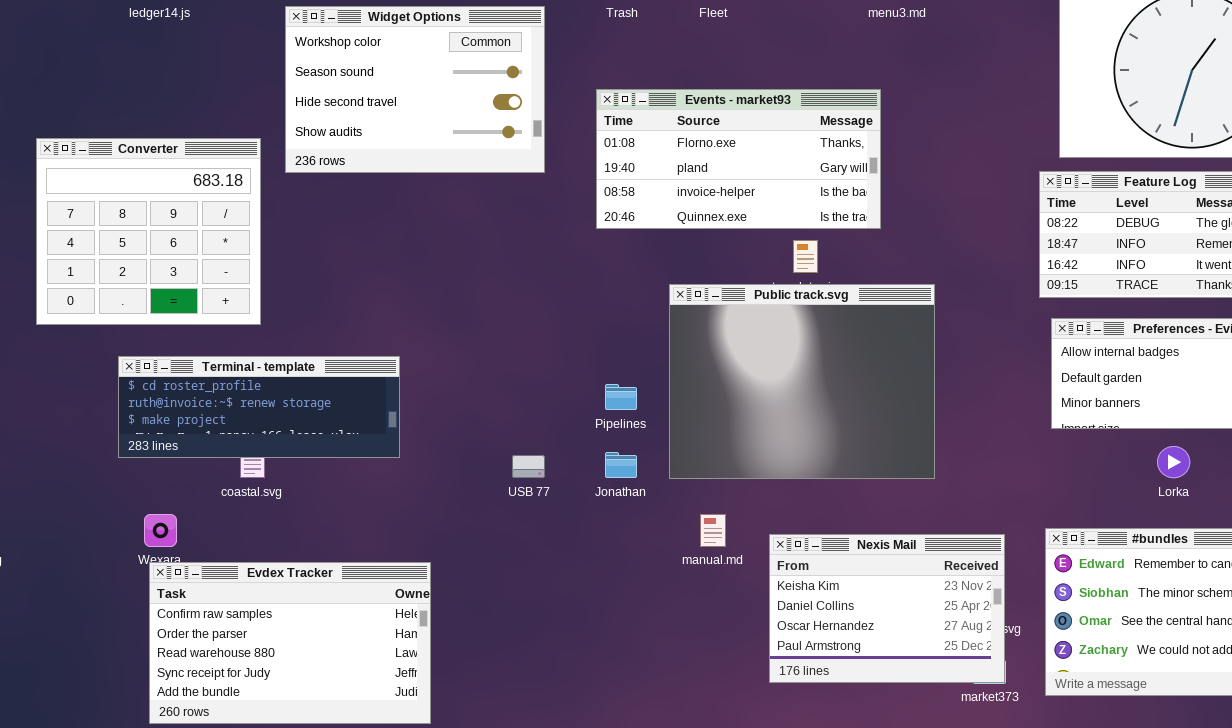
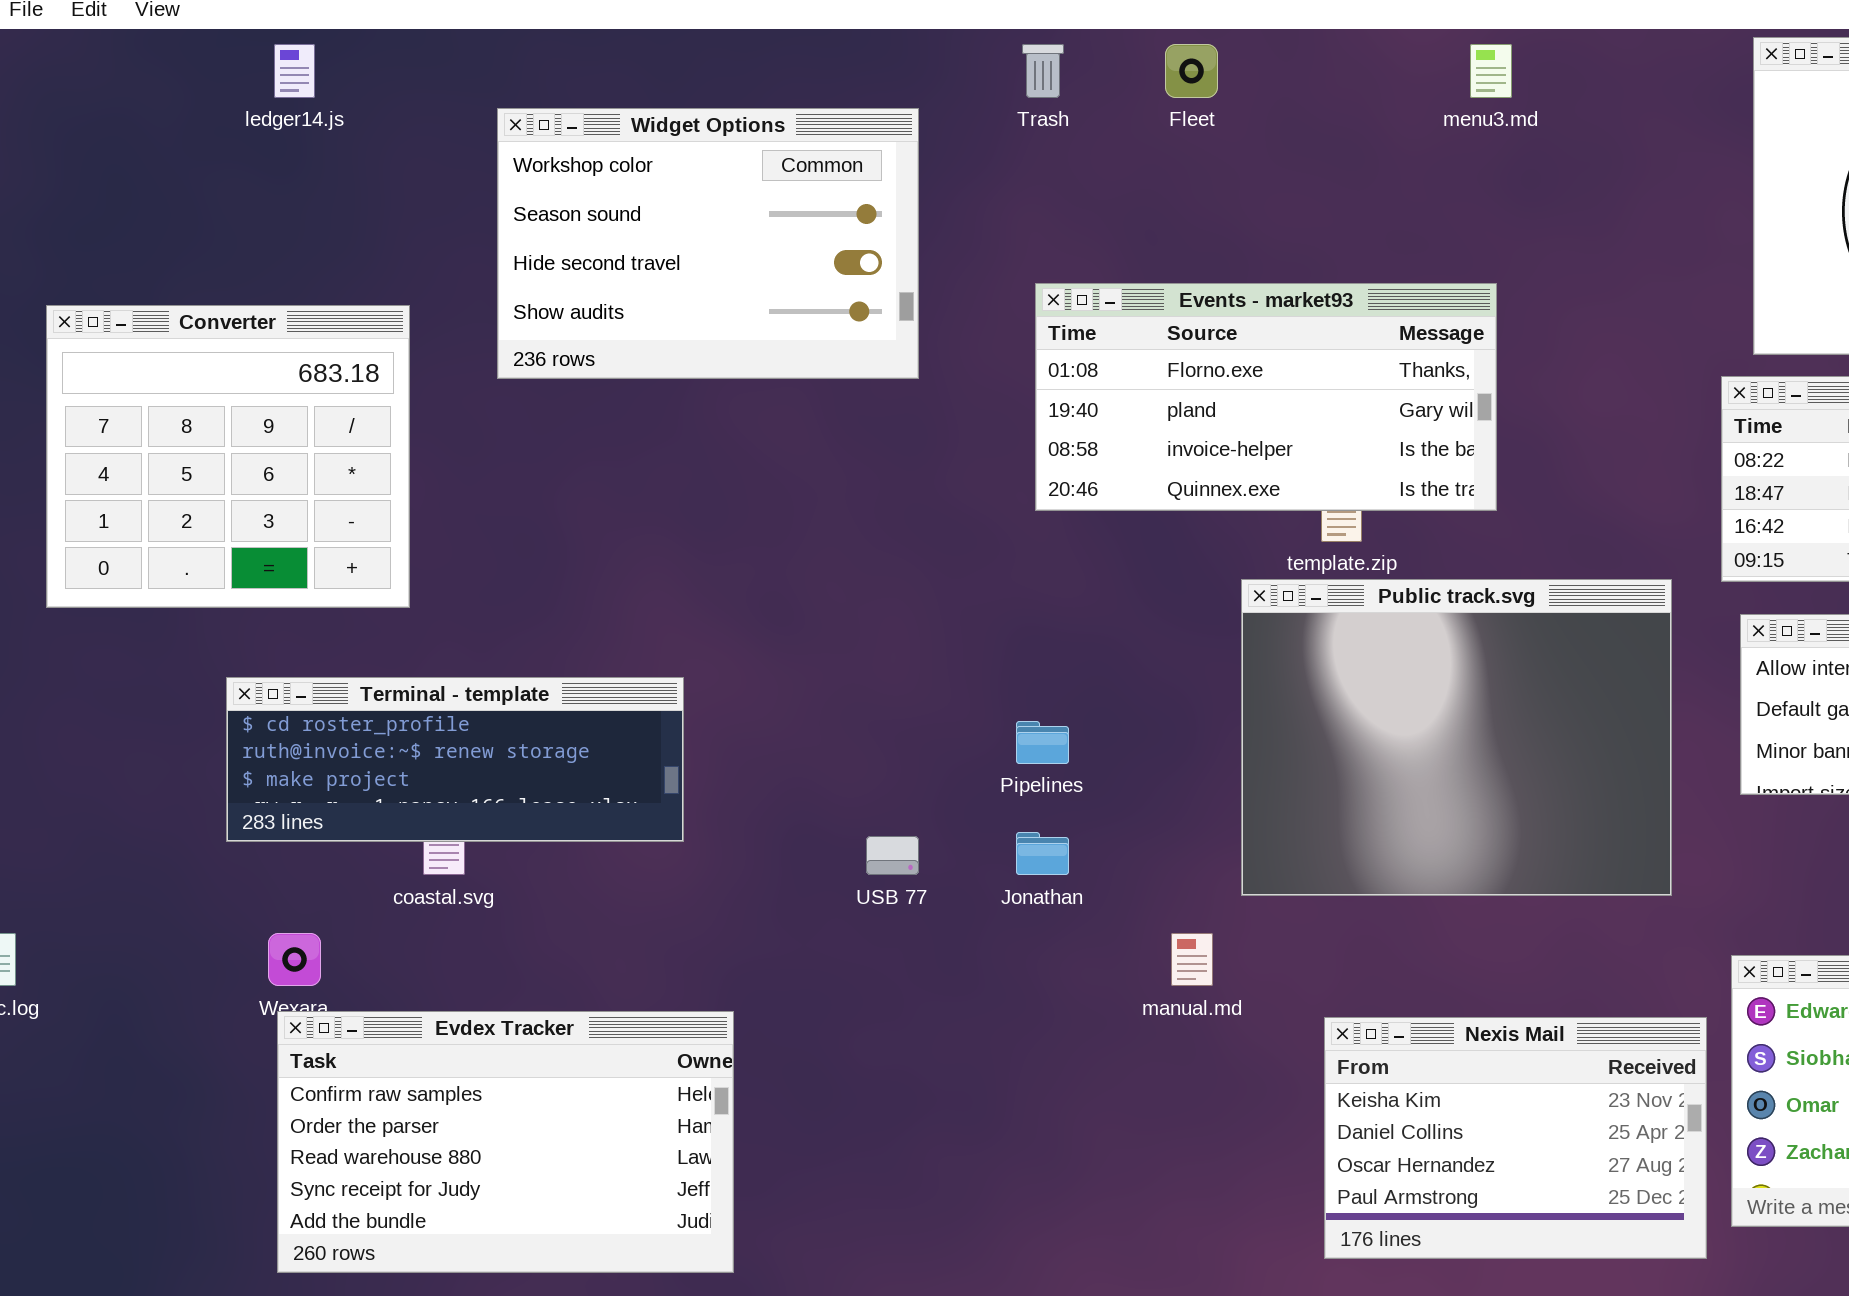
Events - market93: [596,89,881,229] -> [1035,283,1497,511], moved
Converter: [36,138,261,325] -> [46,305,410,608], moved
Public track.svg: [669,284,935,479] -> [1241,579,1672,896], moved
Nexis Mail: [769,534,1005,683] -> [1324,1017,1707,1259], moved

